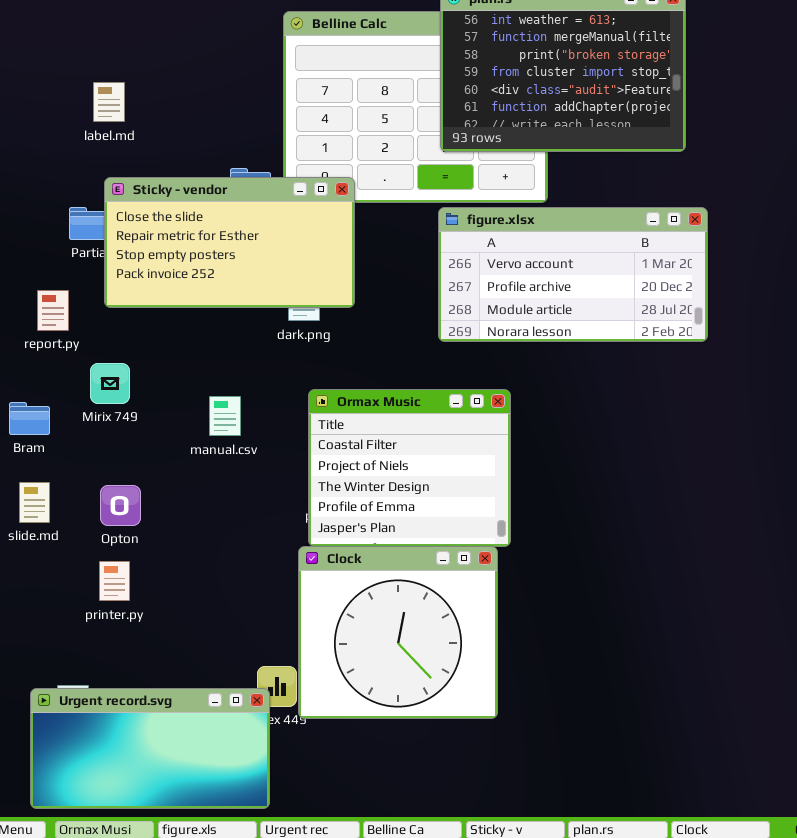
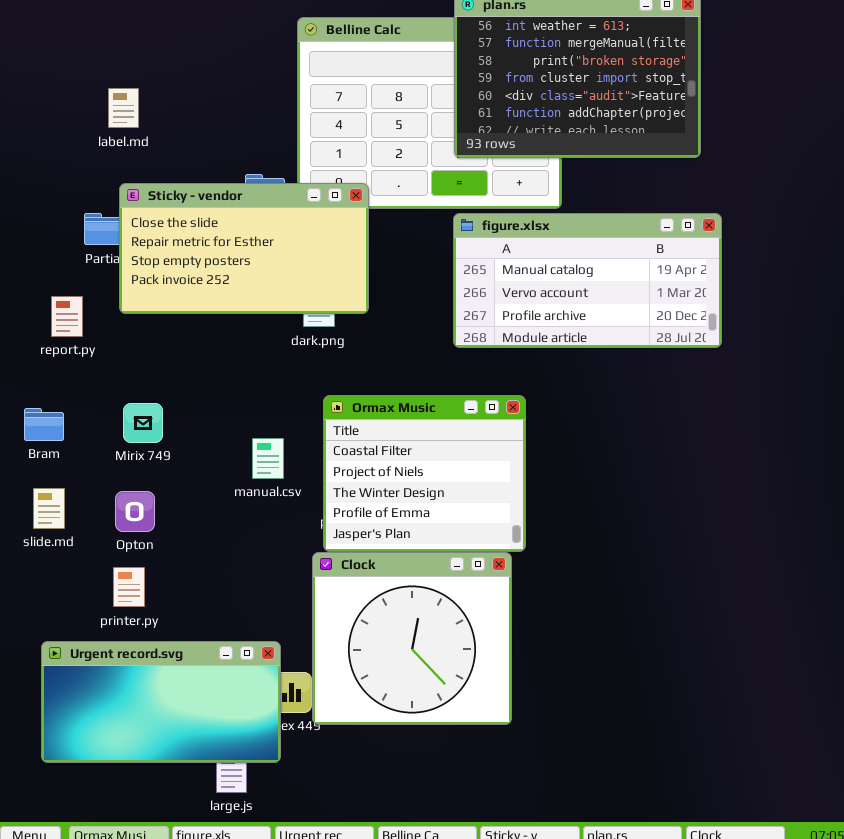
figure.xlsx: [438,207,708,342] -> [453,213,722,348], scrolled up 1 row
Mirix 749: [90,363,130,404] -> [123,403,163,443], moved
manual.csv: [209,396,241,436] -> [252,438,284,479], moved
Urgent record.svg: [30,688,270,809] -> [41,641,281,763], moved

